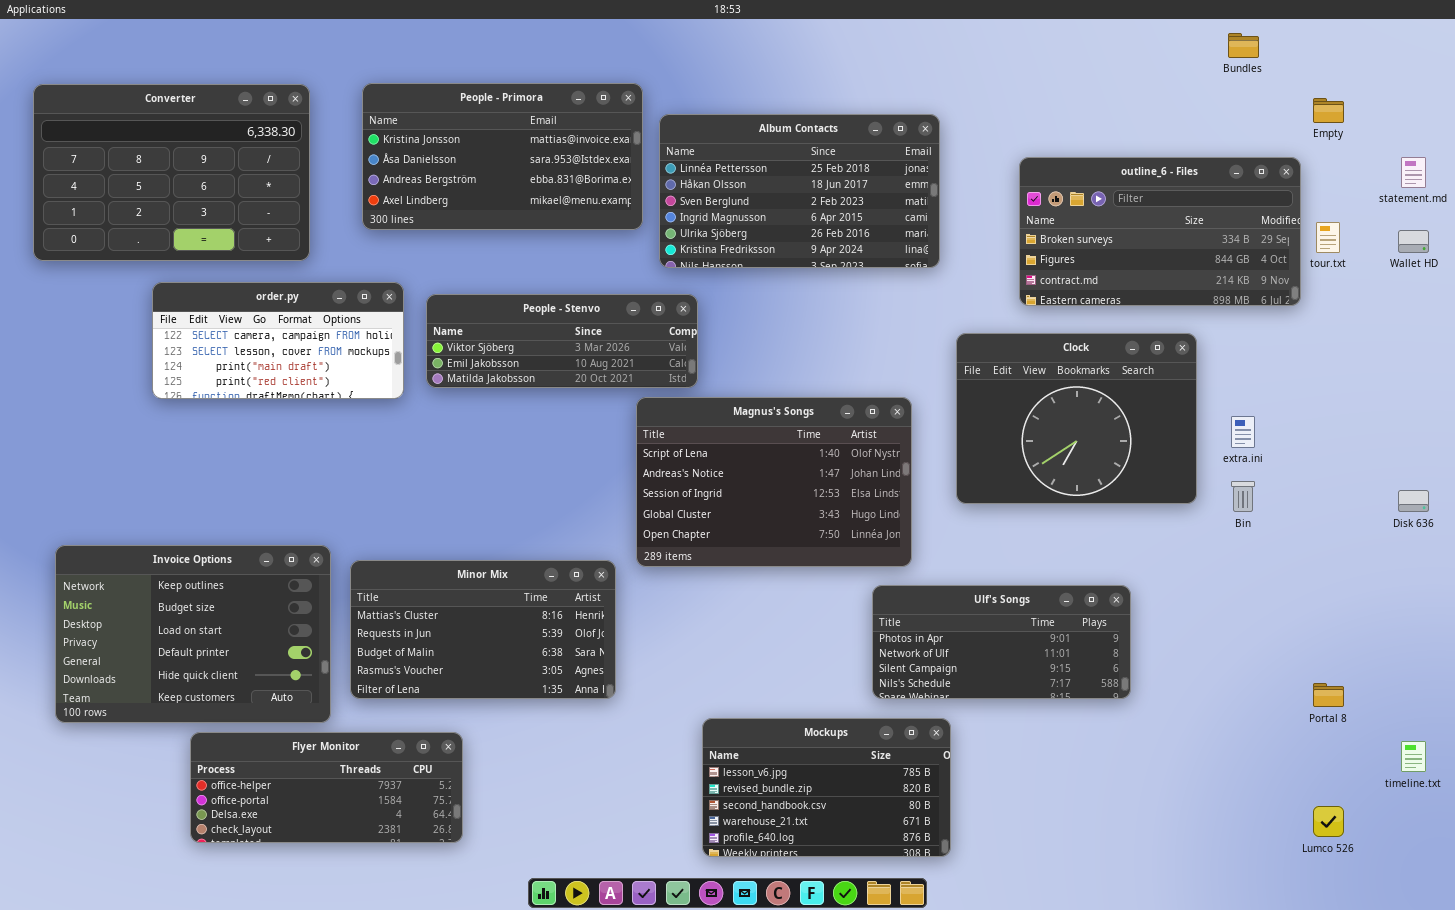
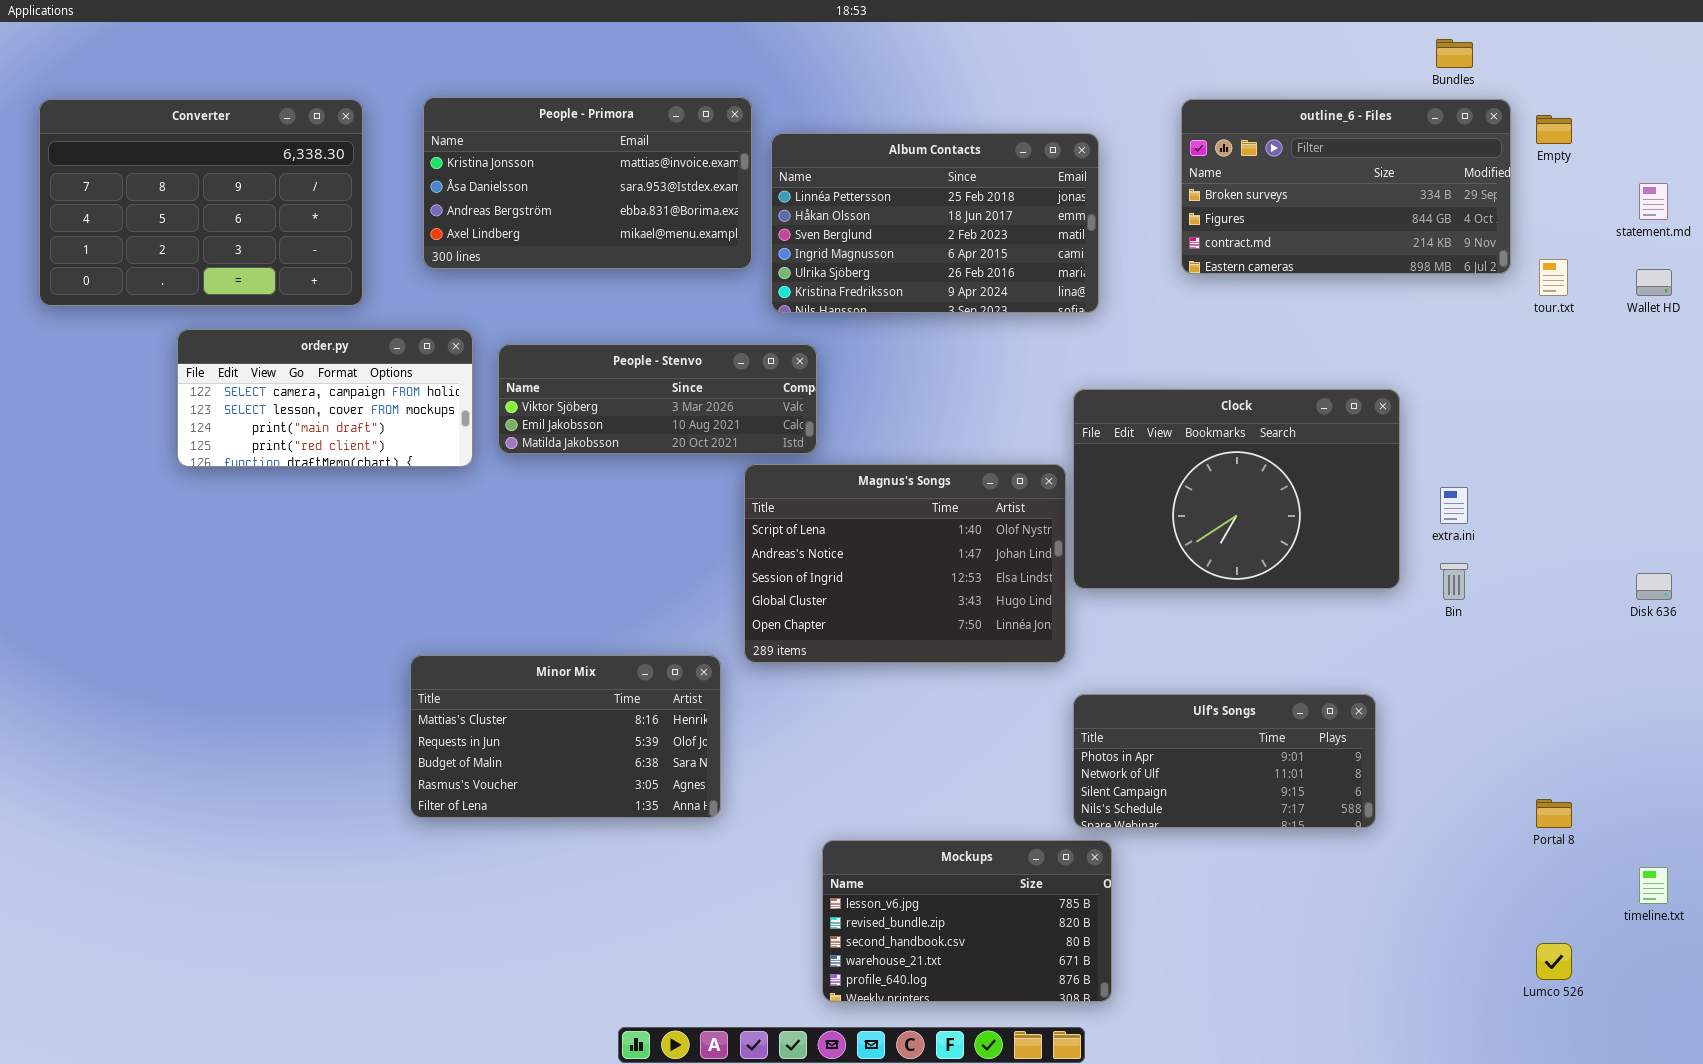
outline_6 - Files: [1019,157,1301,306] -> [1181,99,1511,274], moved
Clock: [956,333,1197,504] -> [1073,389,1400,589], resized
Invoice Options: [55,545,331,723] -> none, closed
Ulf's Songs: [872,585,1131,699] -> [1073,694,1376,828], moved
Flyer Monitor: [190,732,463,843] -> none, closed

